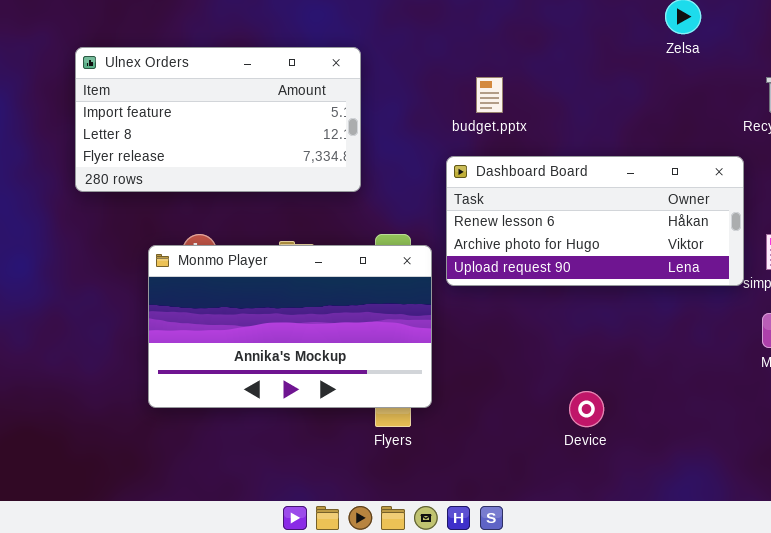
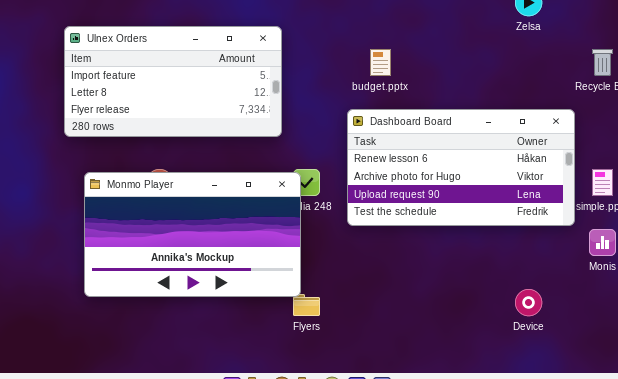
Dashboard Board: [446,156,744,286] -> [347,109,575,226], resized
Monmo Player: [148,245,432,408] -> [84,172,301,297], moved
Device: [569,391,604,427] -> [515,289,542,316], moved

